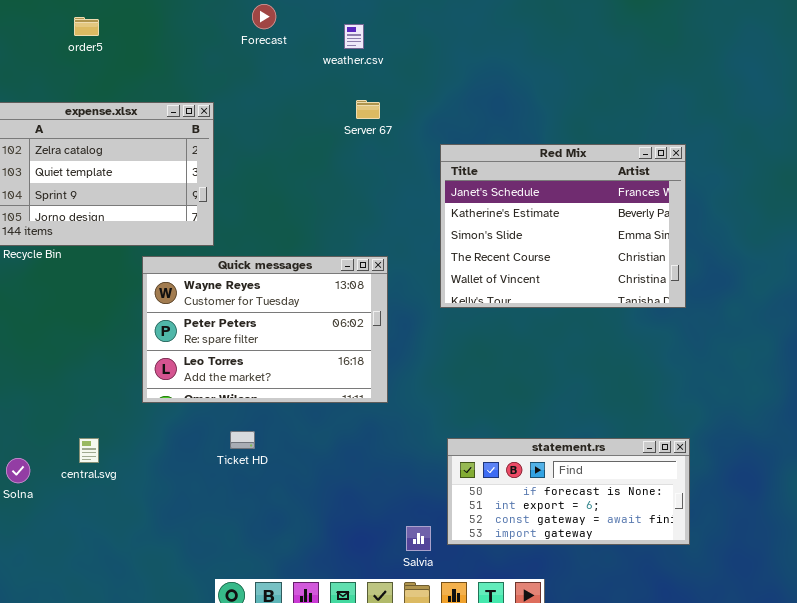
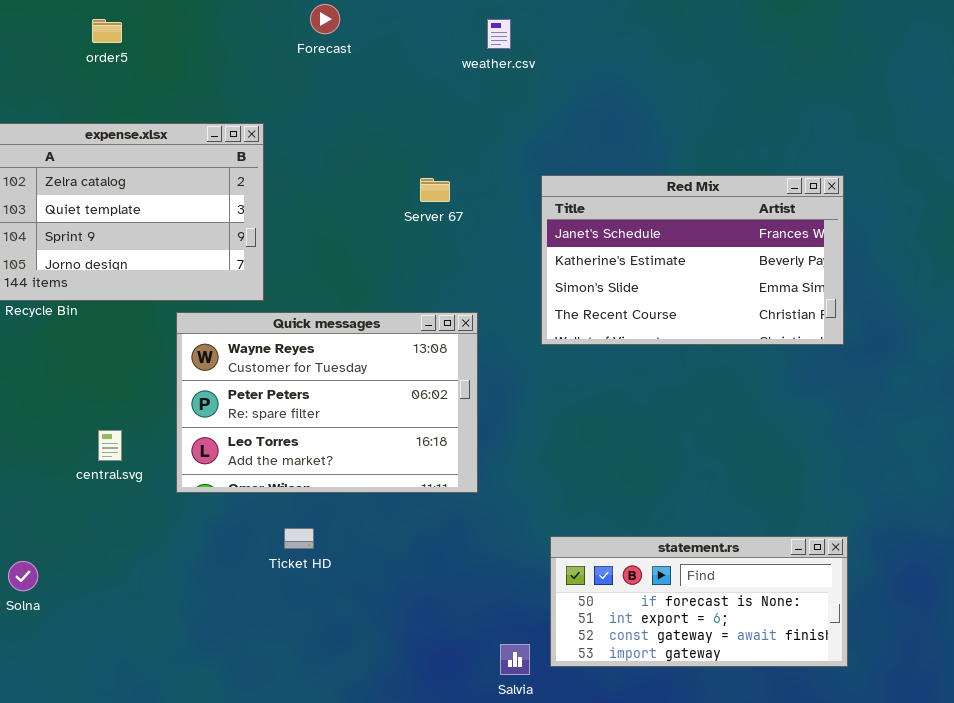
weather.csv: [344,24,364,49] -> [487,19,511,49], moved
Server 67: [356,100,380,119] -> [420,178,450,202], moved
Red Mix: [440,144,686,308] -> [541,175,844,345], resized
central.svg: [79,438,99,463] -> [98,430,122,461], moved

